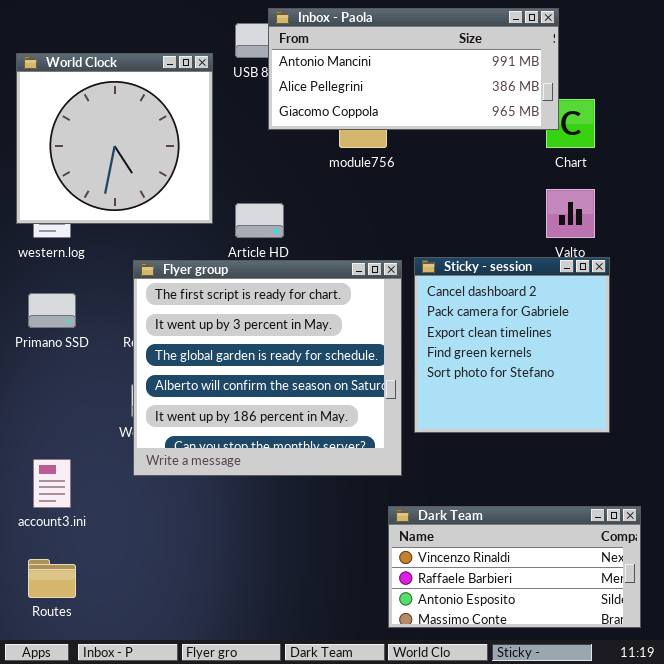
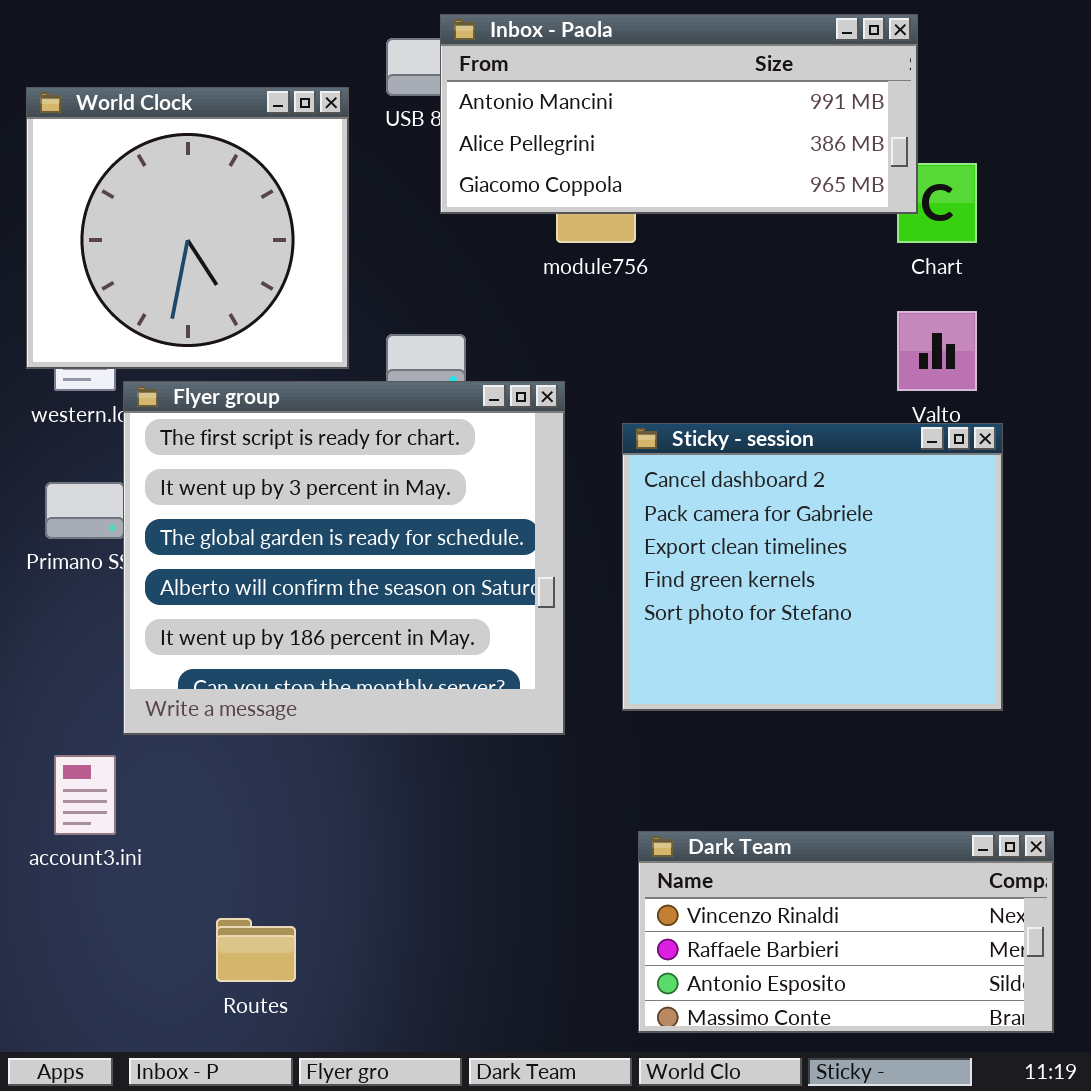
Sticky - session: [414,257,610,433] -> [622,423,1003,711], resized
Flyer group: [133,260,402,476] -> [123,381,565,735], moved
Routes: [28,559,76,598] -> [216,918,296,982], moved

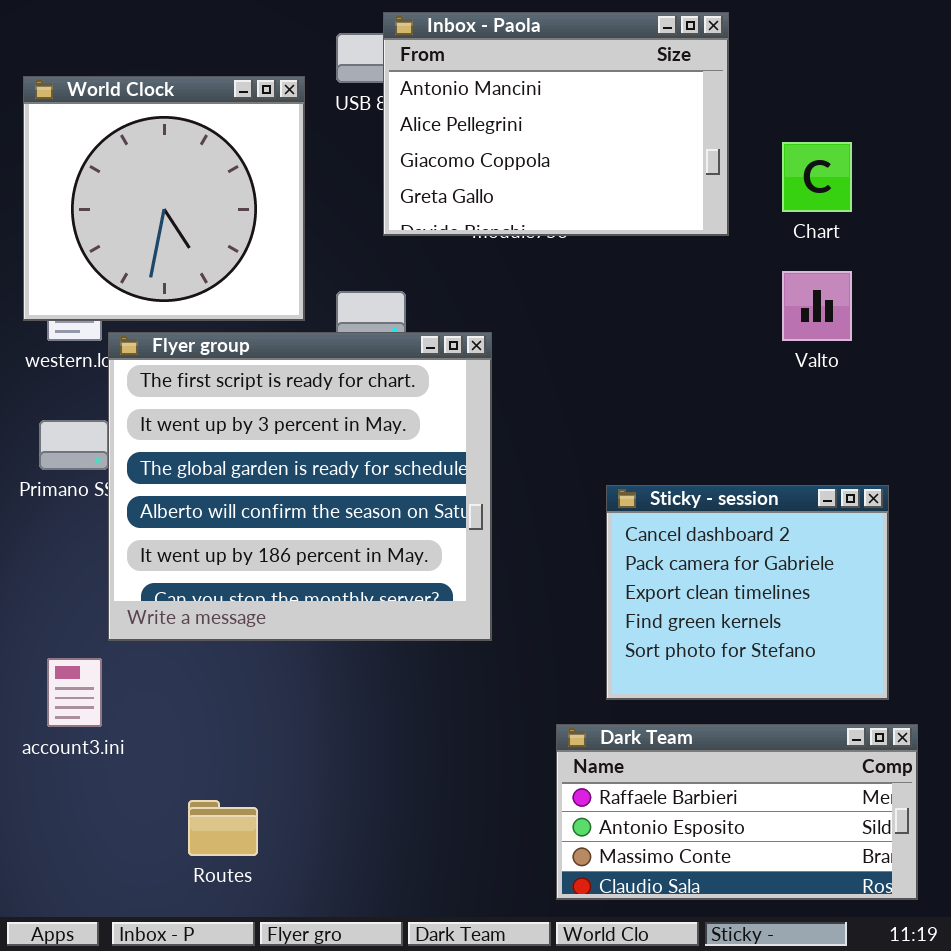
Inbox - Paola: [440,14,918,214] -> [383,12,729,236], resized
Sticky - session: [622,423,1003,711] -> [606,485,889,700], moved, resized
Dark Team: [638,831,1054,1033] -> [556,724,918,900], scrolled down 1 row

